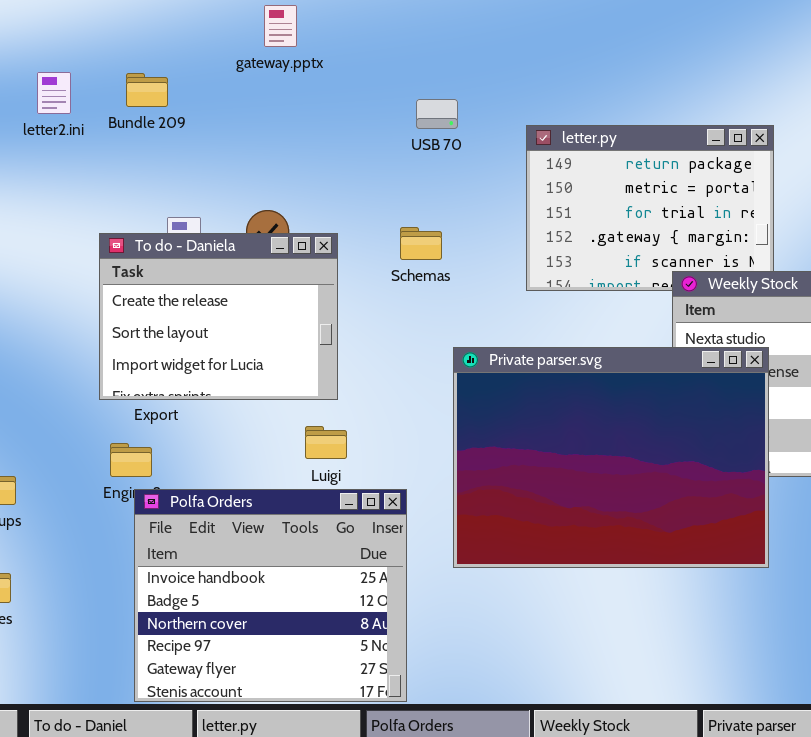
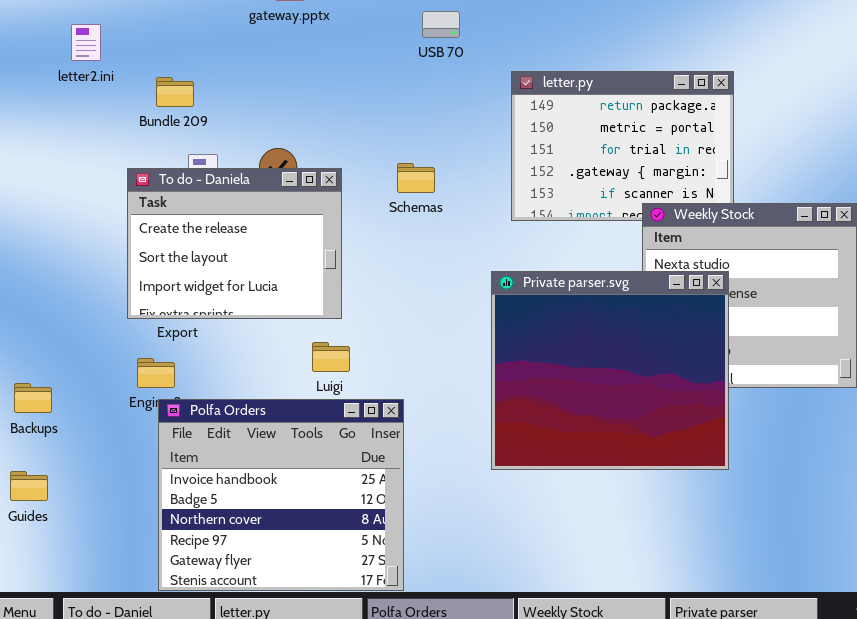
Bundle 209: [126,73,168,107] -> [156,77,194,107], moved
USB 70: [416,99,458,129] -> [422,11,460,38], moved
Private parser.svg: [453,347,769,568] -> [491,271,729,470], resized

